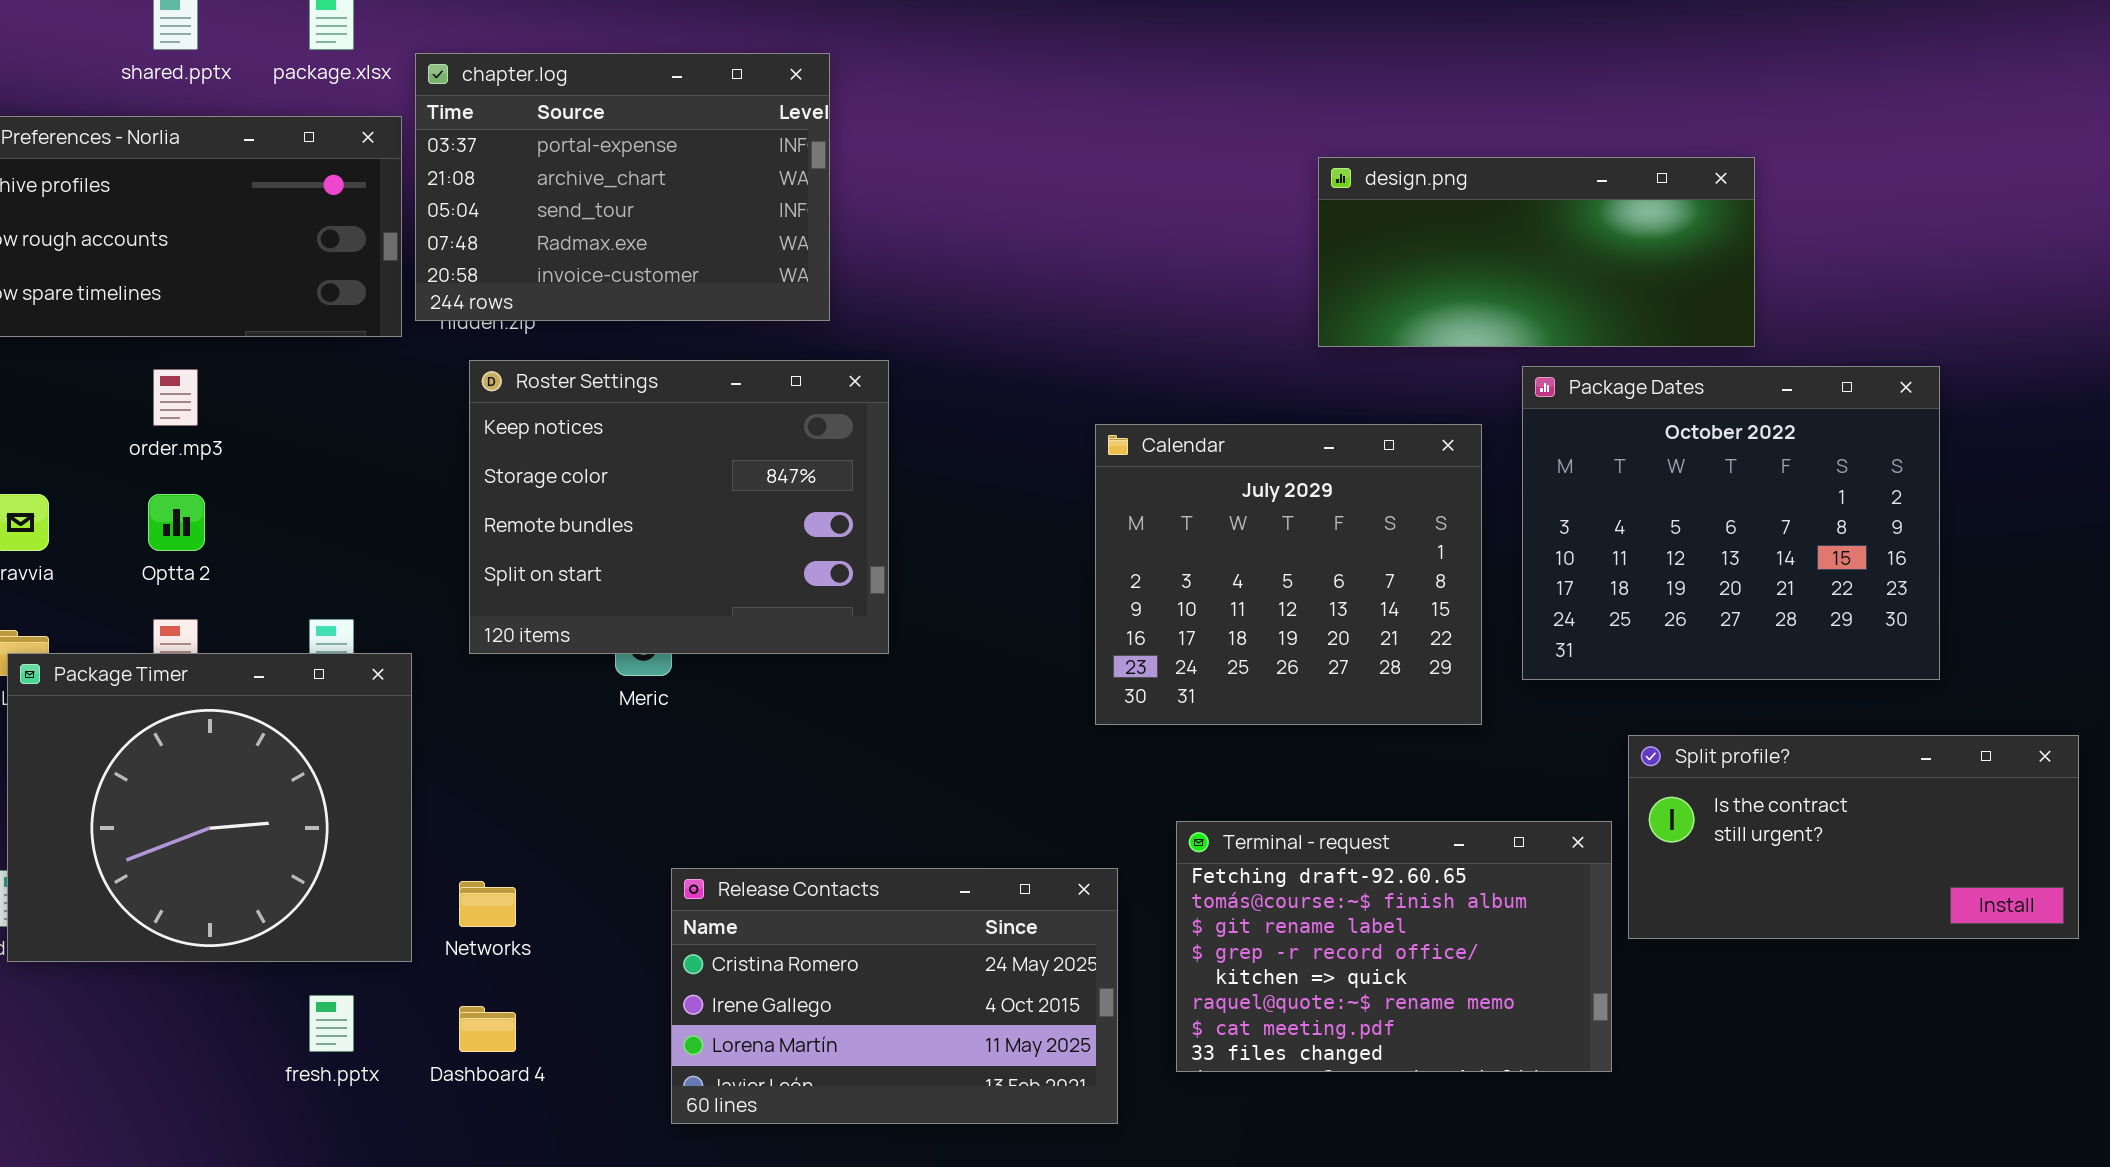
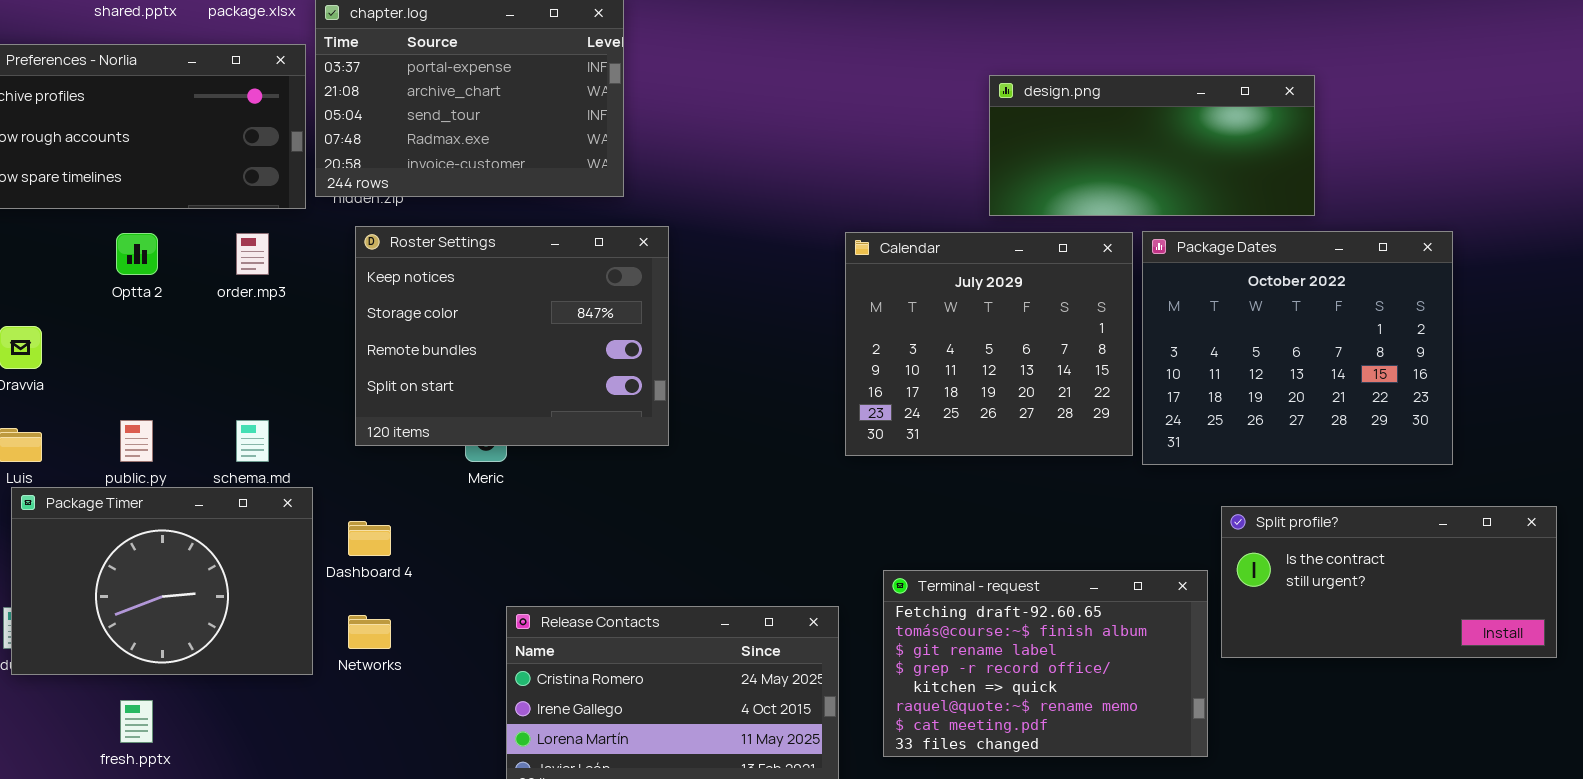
order.mp3: [153,369,198,426] -> [236,233,269,275], moved
Calendar: [1095,424,1482,725] -> [845,232,1133,456], moved
Optta 2: [148,494,205,551] -> [116,233,158,275], moved
Package Timer: [7,653,412,962] -> [11,487,313,675], resized
fresh.pptx: [309,995,354,1052] -> [120,700,153,743], moved
Dashboard 4: [459,1006,516,1052] -> [348,521,391,556], moved

